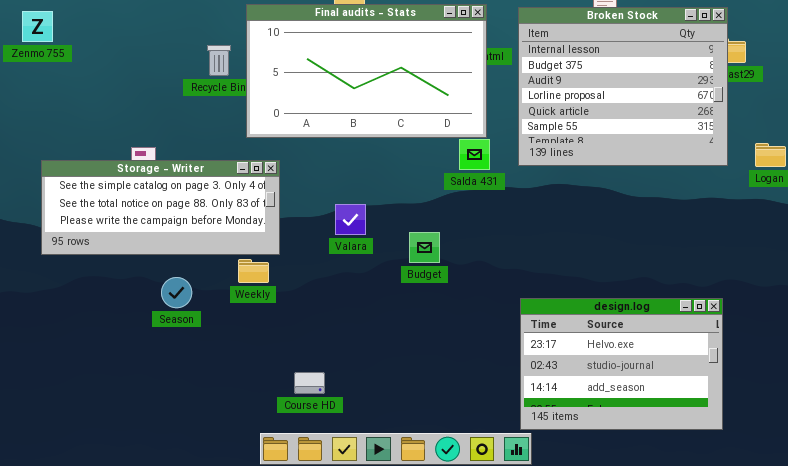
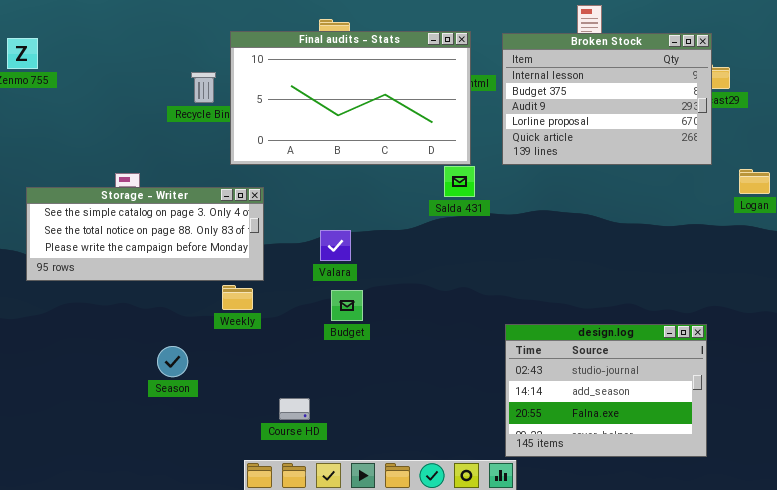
Broken Stock: [518,7,728,166] -> [502,33,712,165], resized
Budget: [409,232,440,263] -> [331,290,363,321], moved
Season: [161,277,192,308] -> [157,346,188,377], moved
design.log: [520,298,723,430] -> [505,324,707,457], scrolled down 1 row

